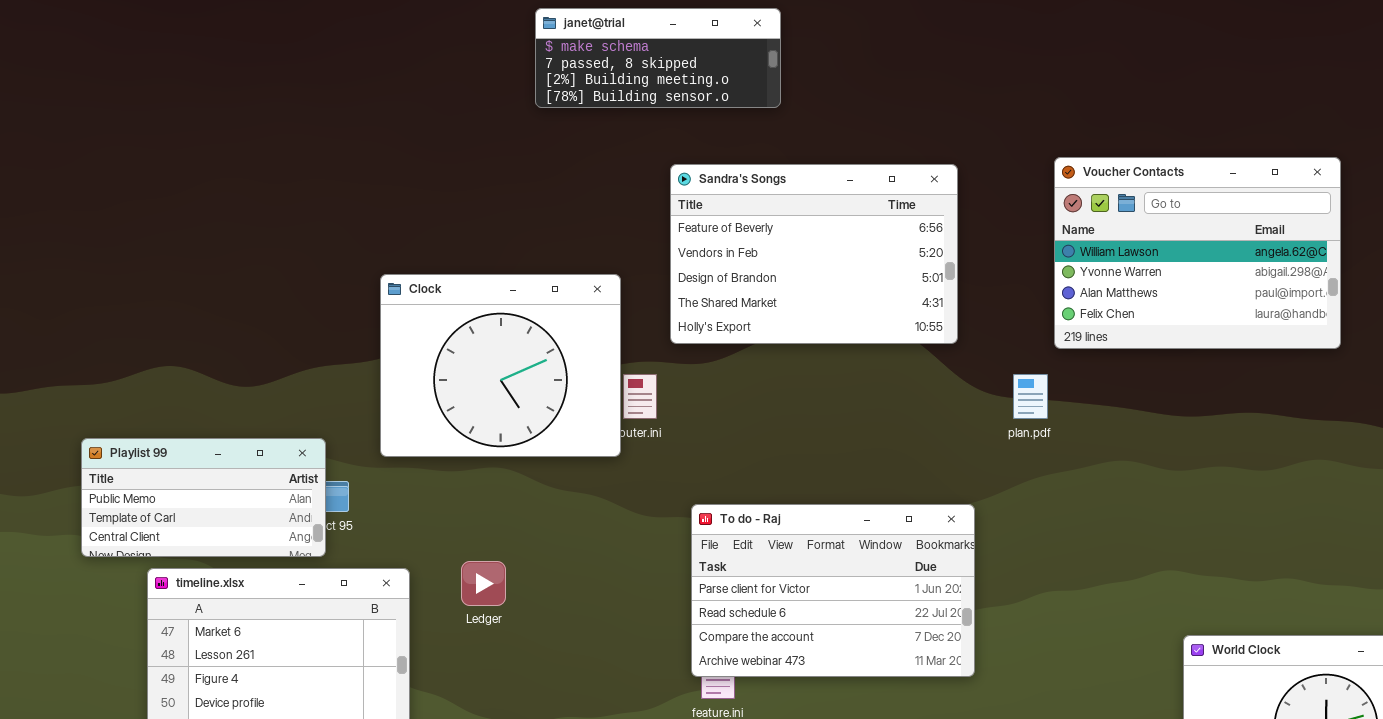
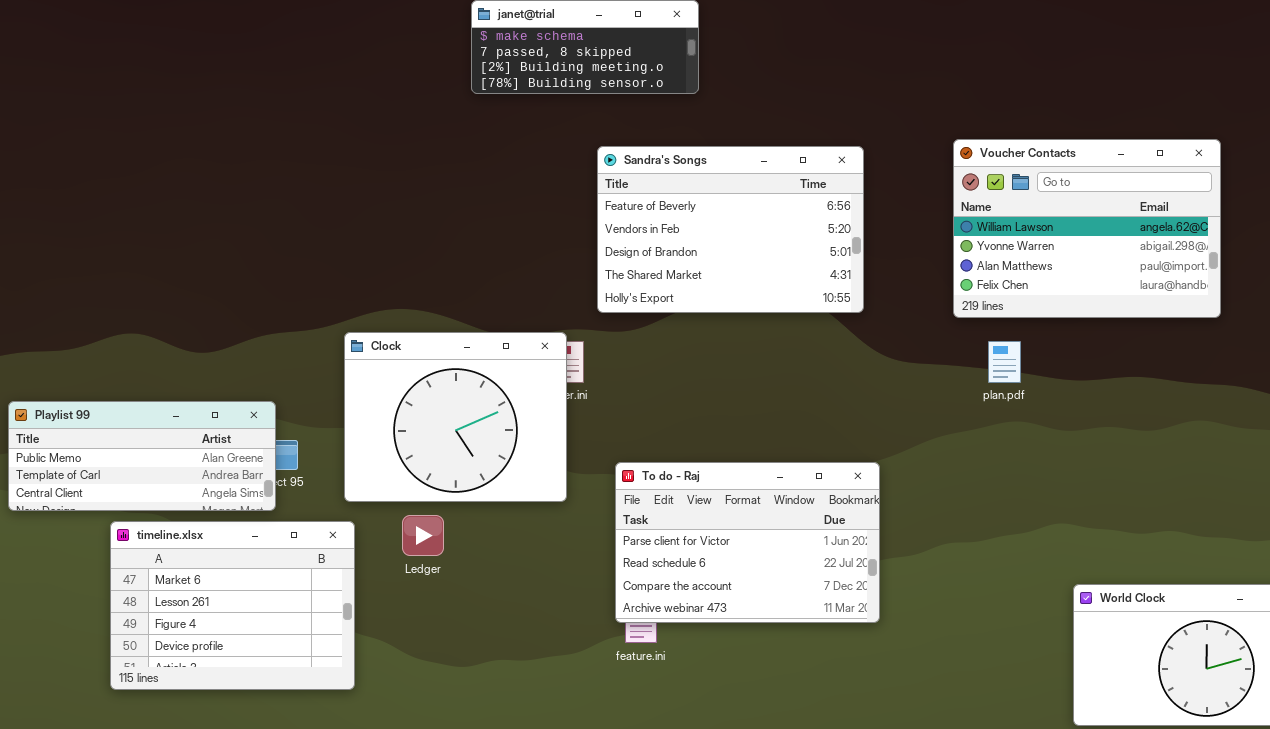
Clock: [380,274,621,457] -> [344,332,567,502], moved
plan.pdf: [1013,374,1048,419] -> [988,341,1021,383], moved
Playlist 99: [81,438,326,557] -> [8,401,276,511], resized

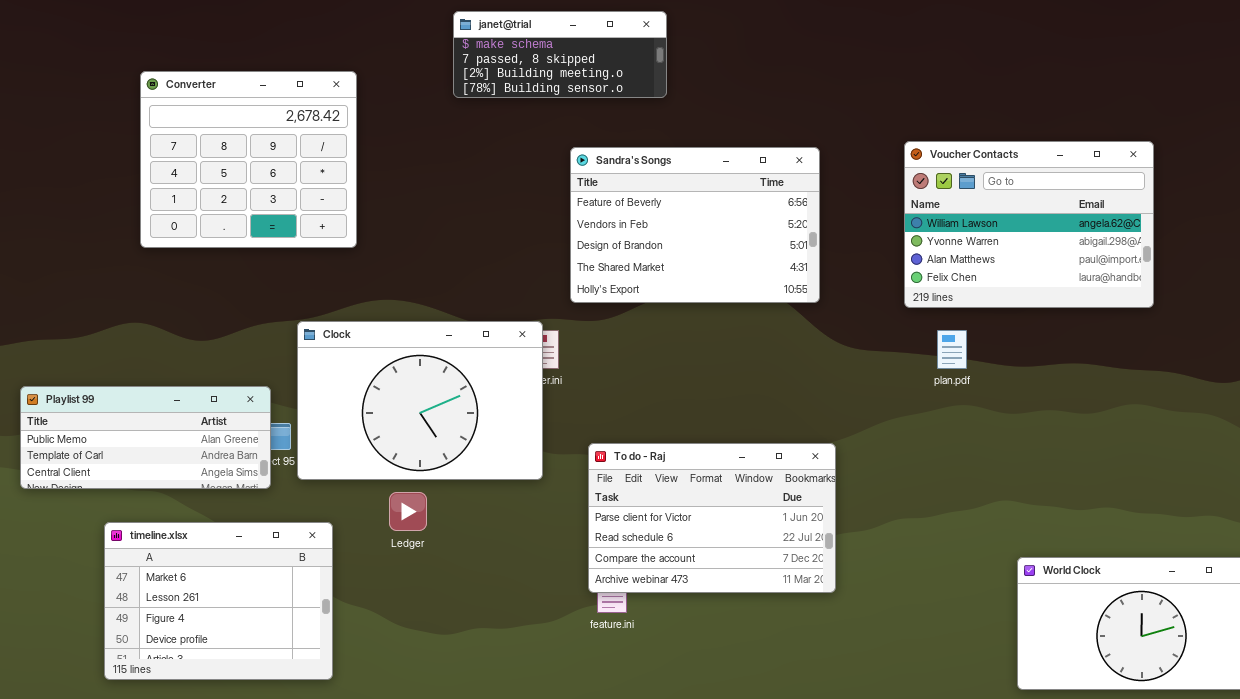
Converter: none -> [140,71,357,248], opened
Clock: [344,332,567,502] -> [297,321,543,480], resized
timeline.xlsx: [110,521,355,690] -> [104,522,333,680], moved

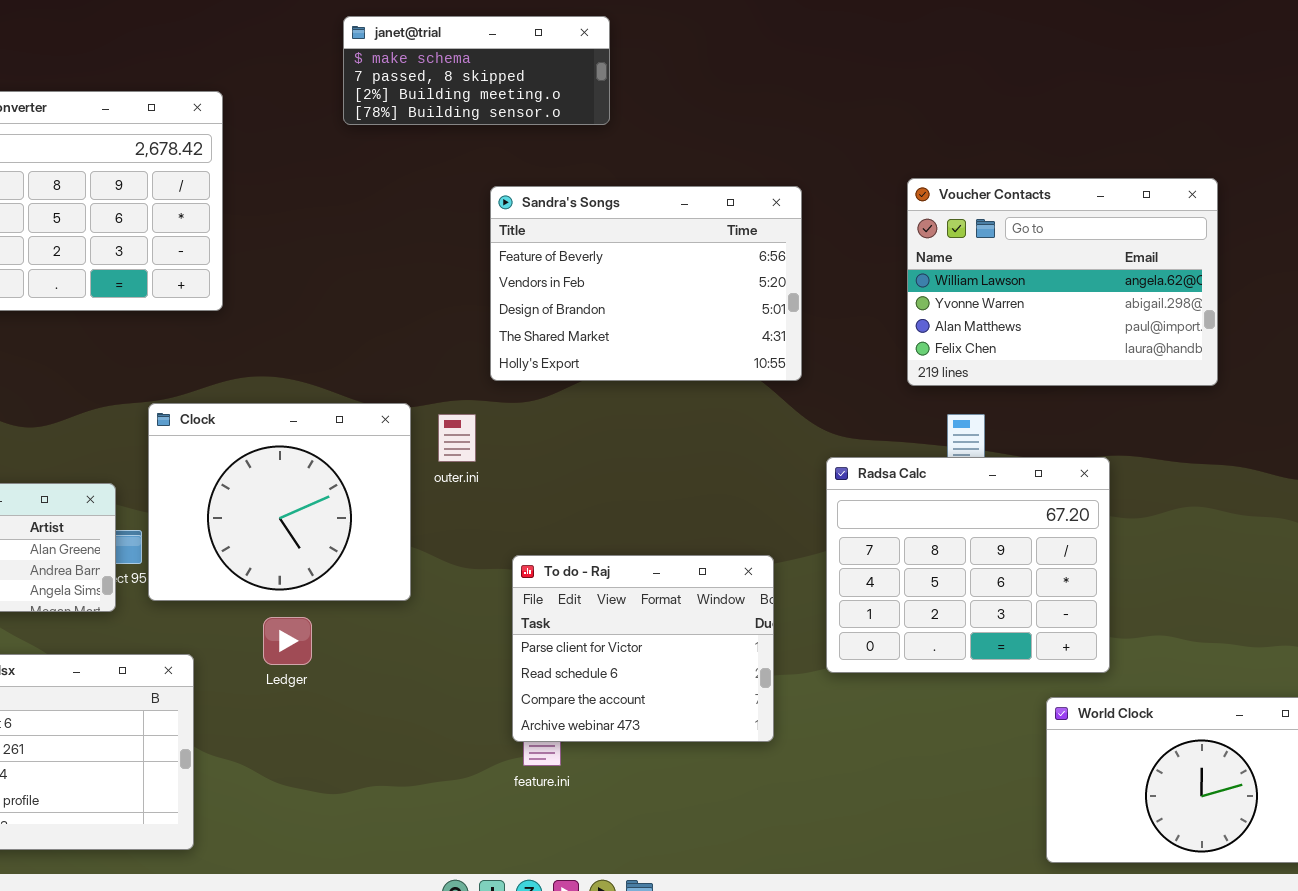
Clock: [297,321,543,480] -> [148,403,411,601], resized
Radsa Calc: none -> [826,457,1110,673], opened
To do - Raj: [588,443,836,593] -> [512,555,774,742], resized

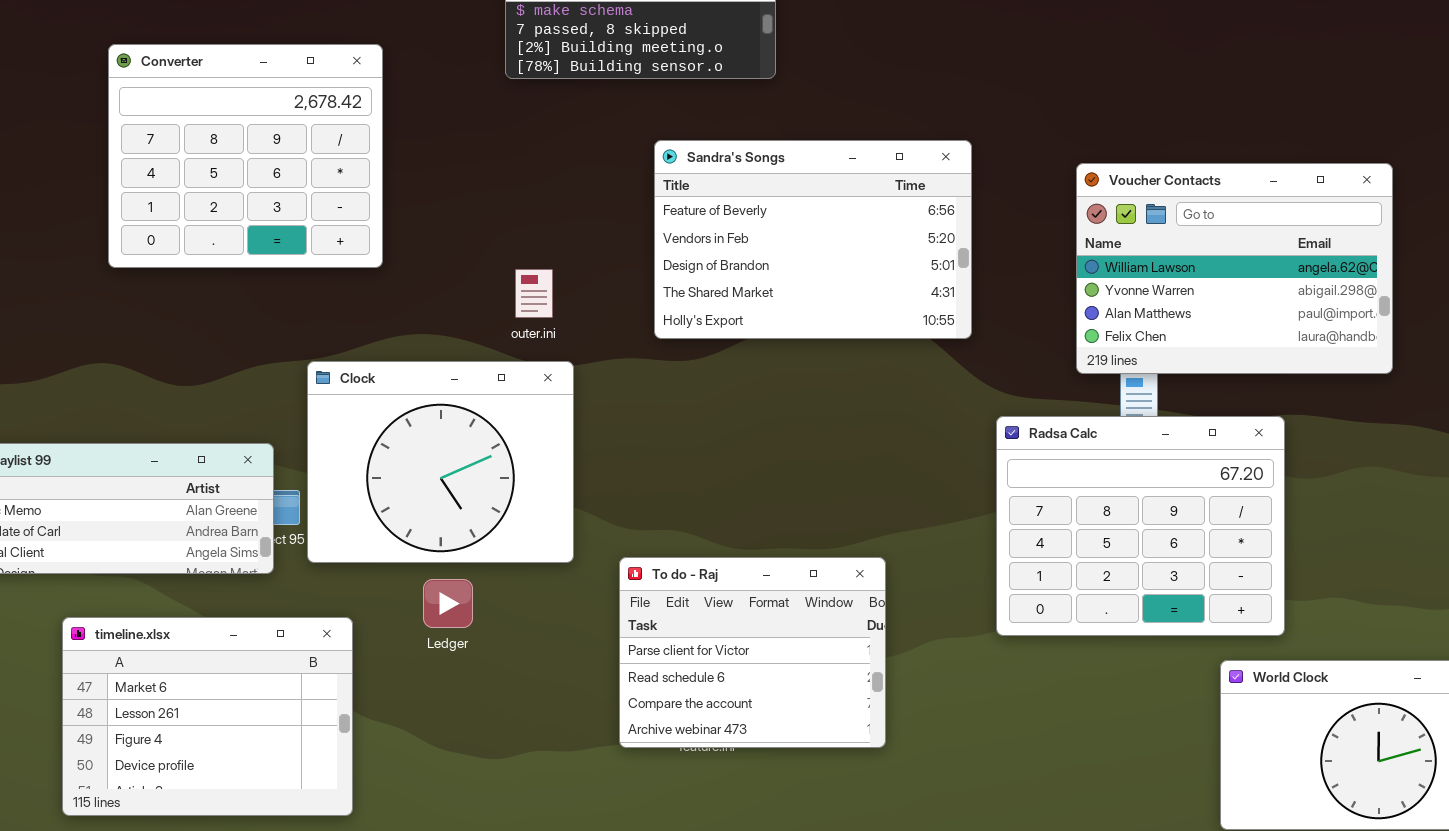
Voucher Contacts: [907,178,1218,386] -> [1076,163,1393,374], moved
outer.ini: [438,414,476,462] -> [515,269,553,318], moved
To do - Raj: [512,555,774,742] -> [619,557,886,748], moved

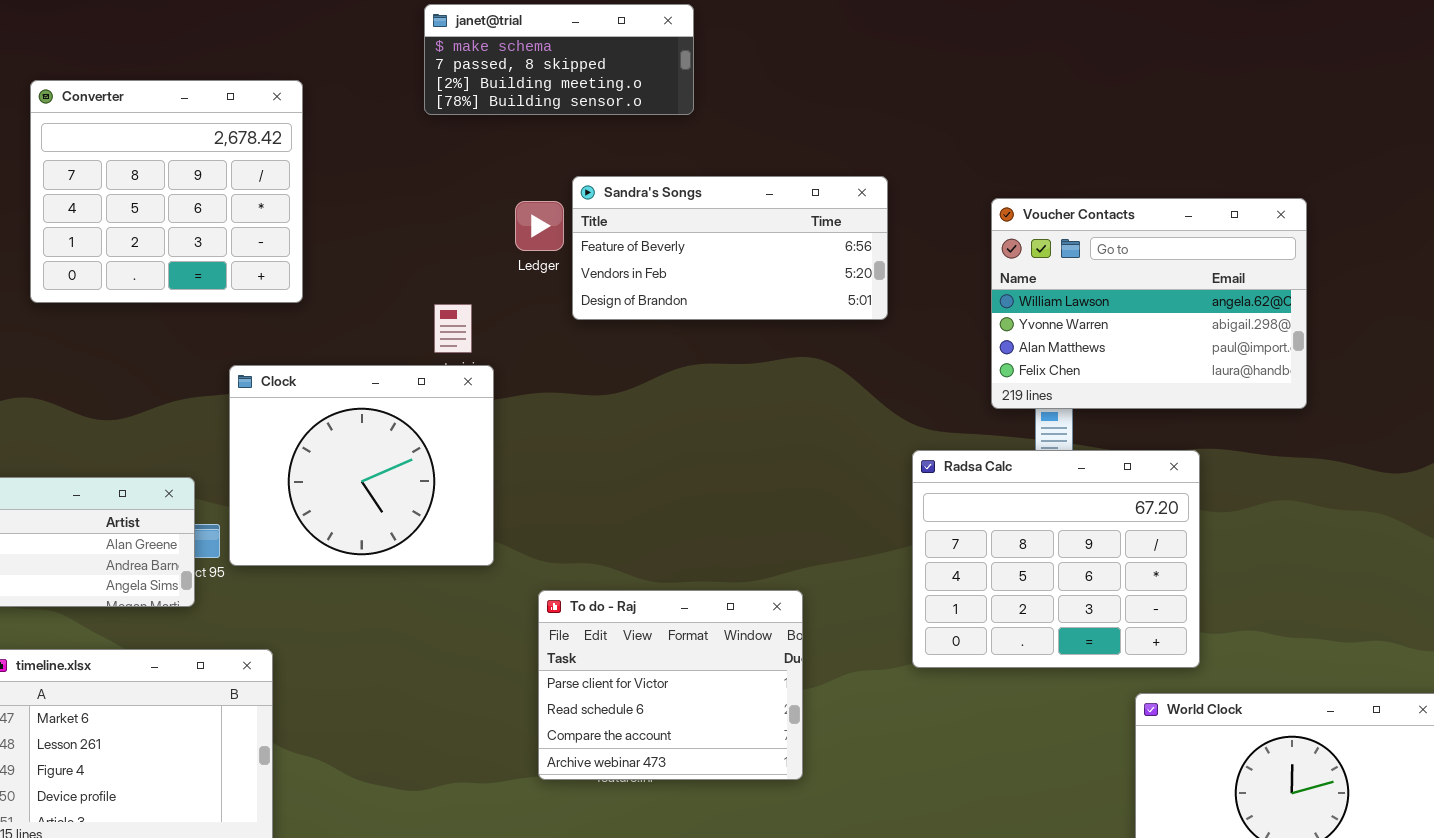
Sandra's Songs: [654,140,972,339] -> [572,176,888,320], resized
Clock: [307,361,574,563] -> [229,365,494,566], moved
Ledger: [423,579,473,628] -> [515,201,564,251], moved

